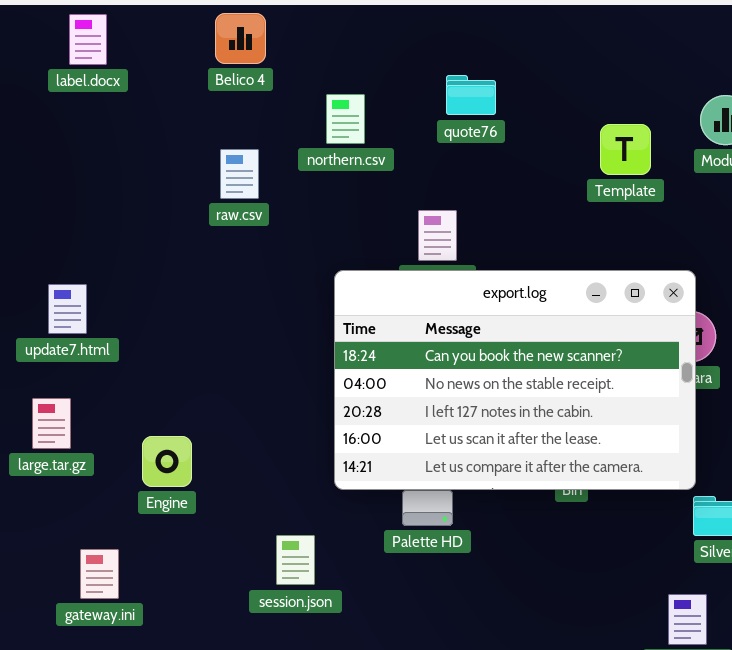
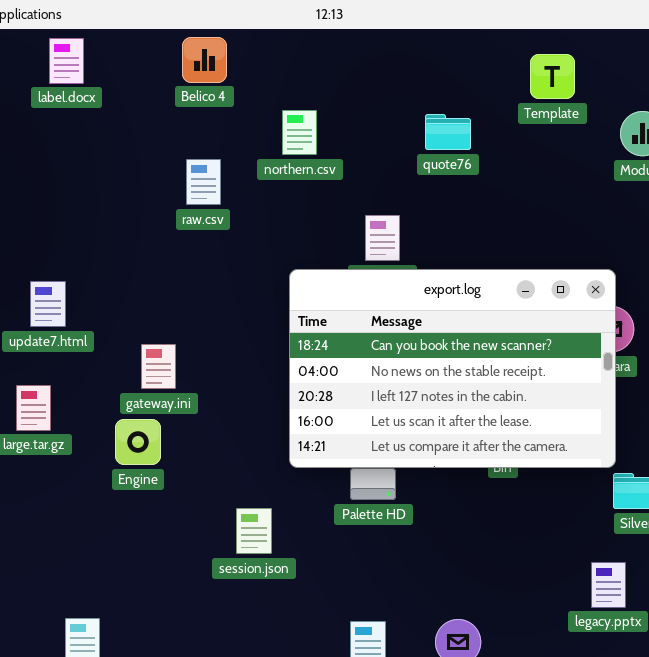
quote76: [446,75,496,115] -> [425,114,471,150], moved
Template: [600,124,651,175] -> [530,54,575,99], moved
gateway.ini: [80,549,119,599] -> [141,344,176,389], moved

